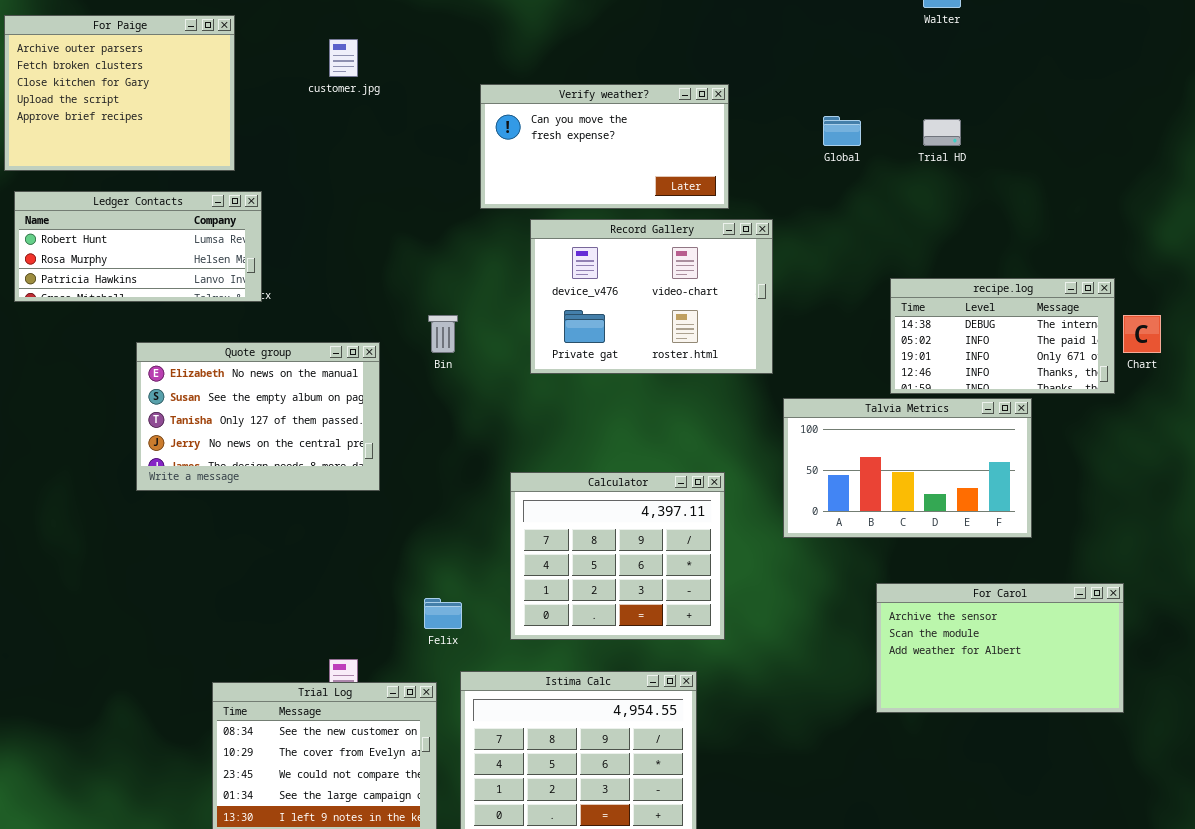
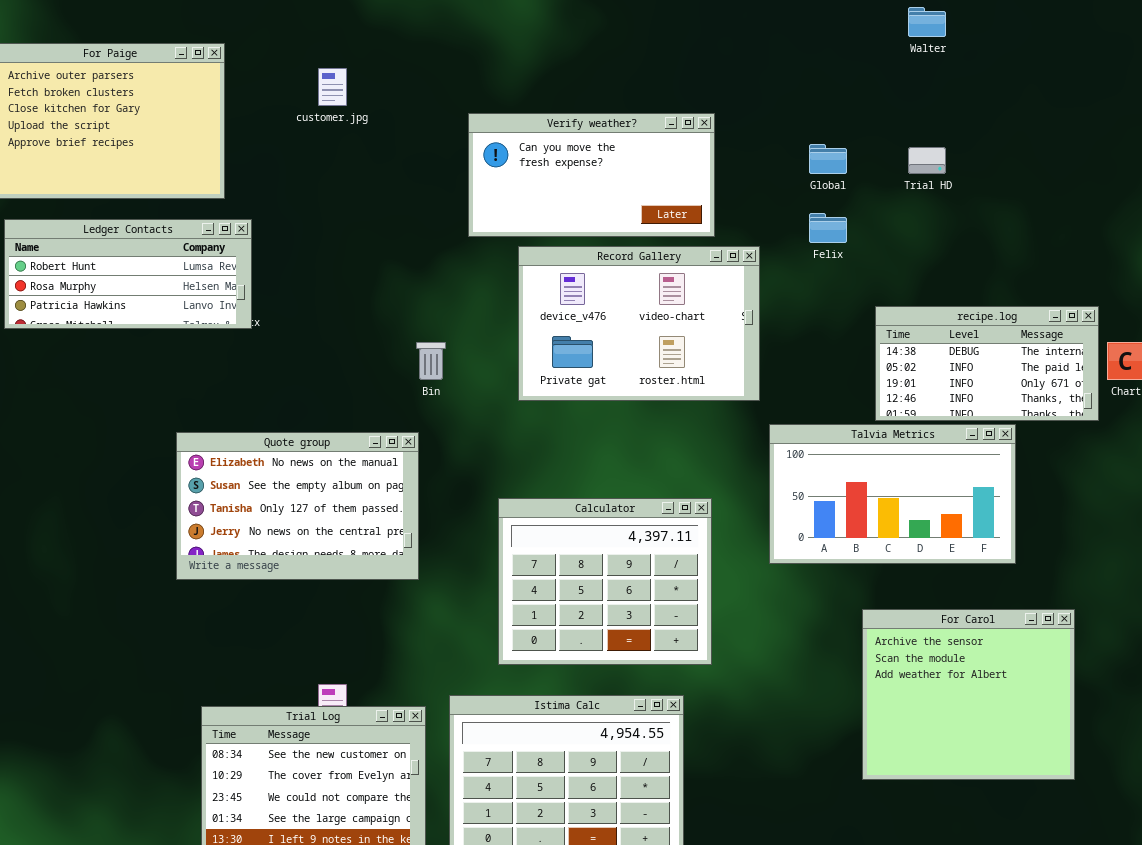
Quote group: [136,342,380,491] -> [176,432,419,580], moved
For Carol: [876,583,1124,713] -> [862,609,1075,780], resized
Felix: [424,598,462,629] -> [809,213,847,243], moved

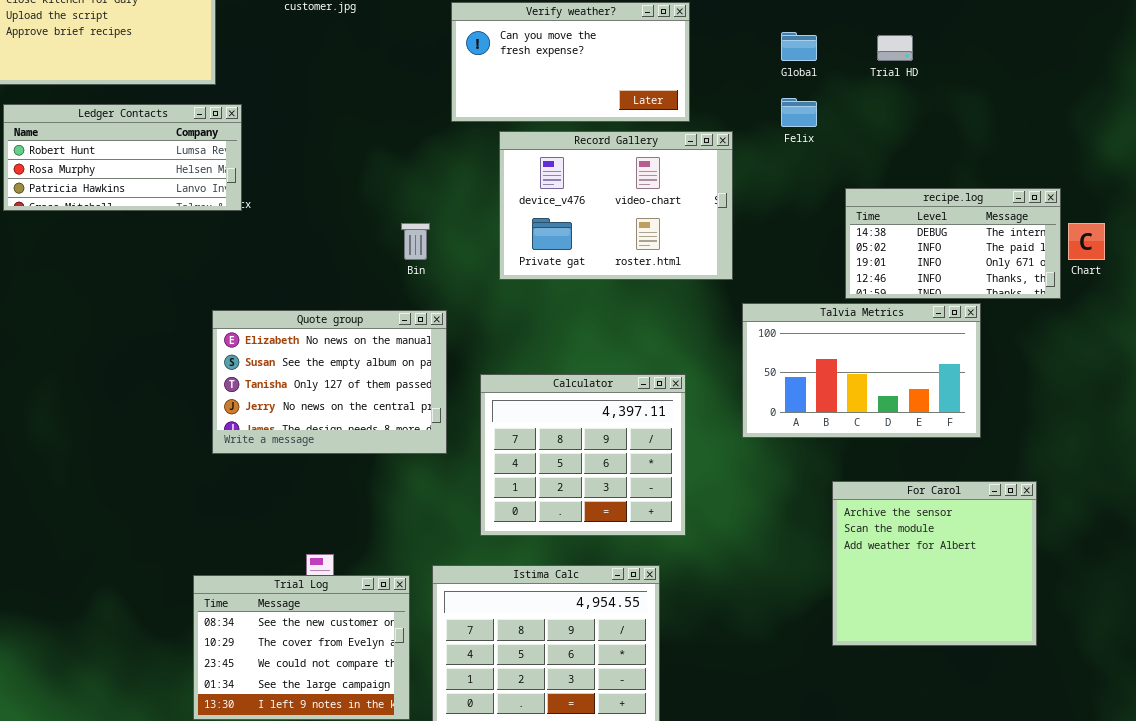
Quote group: [176,432,419,580] -> [212,310,447,454], moved

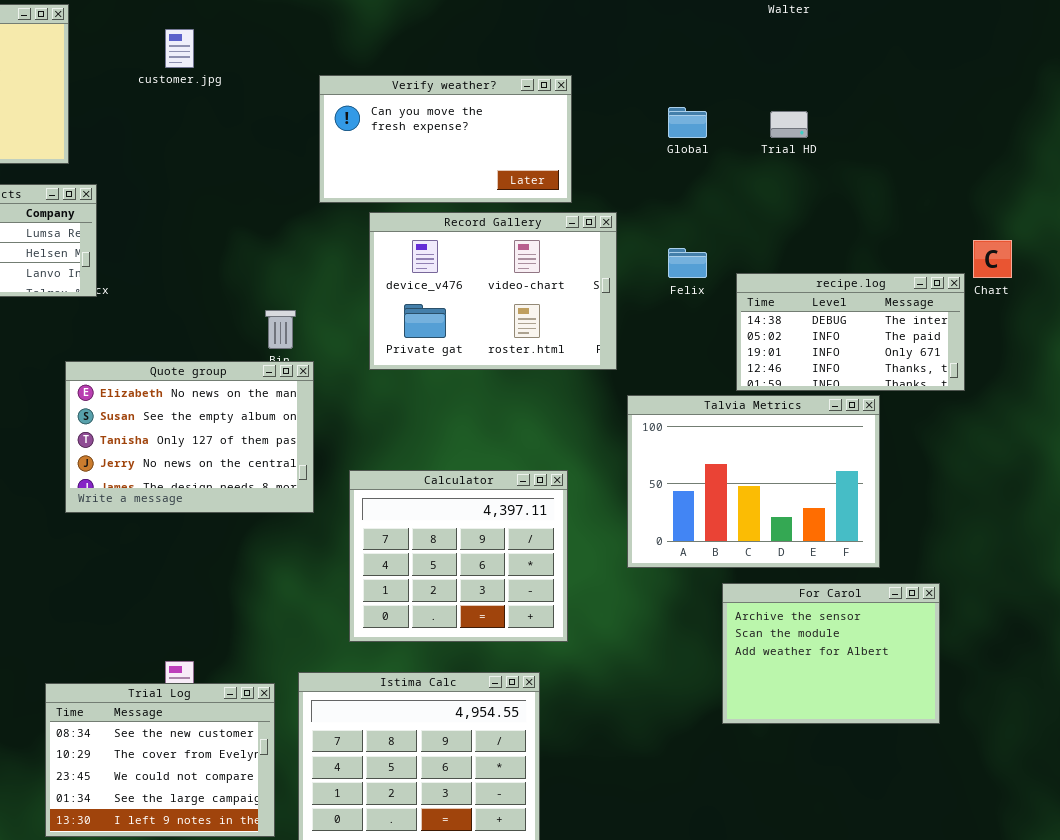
Felix: [781,98,817,127] -> [668,248,707,278], moved
Chart: [1068,223,1105,260] -> [973,240,1012,278], moved
Talvia Metrics: [742,303,981,438] -> [627,395,880,568], resized
Quote group: [212,310,447,454] -> [65,361,314,513], moved
For Carol: [832,481,1037,646] -> [722,583,940,724], resized

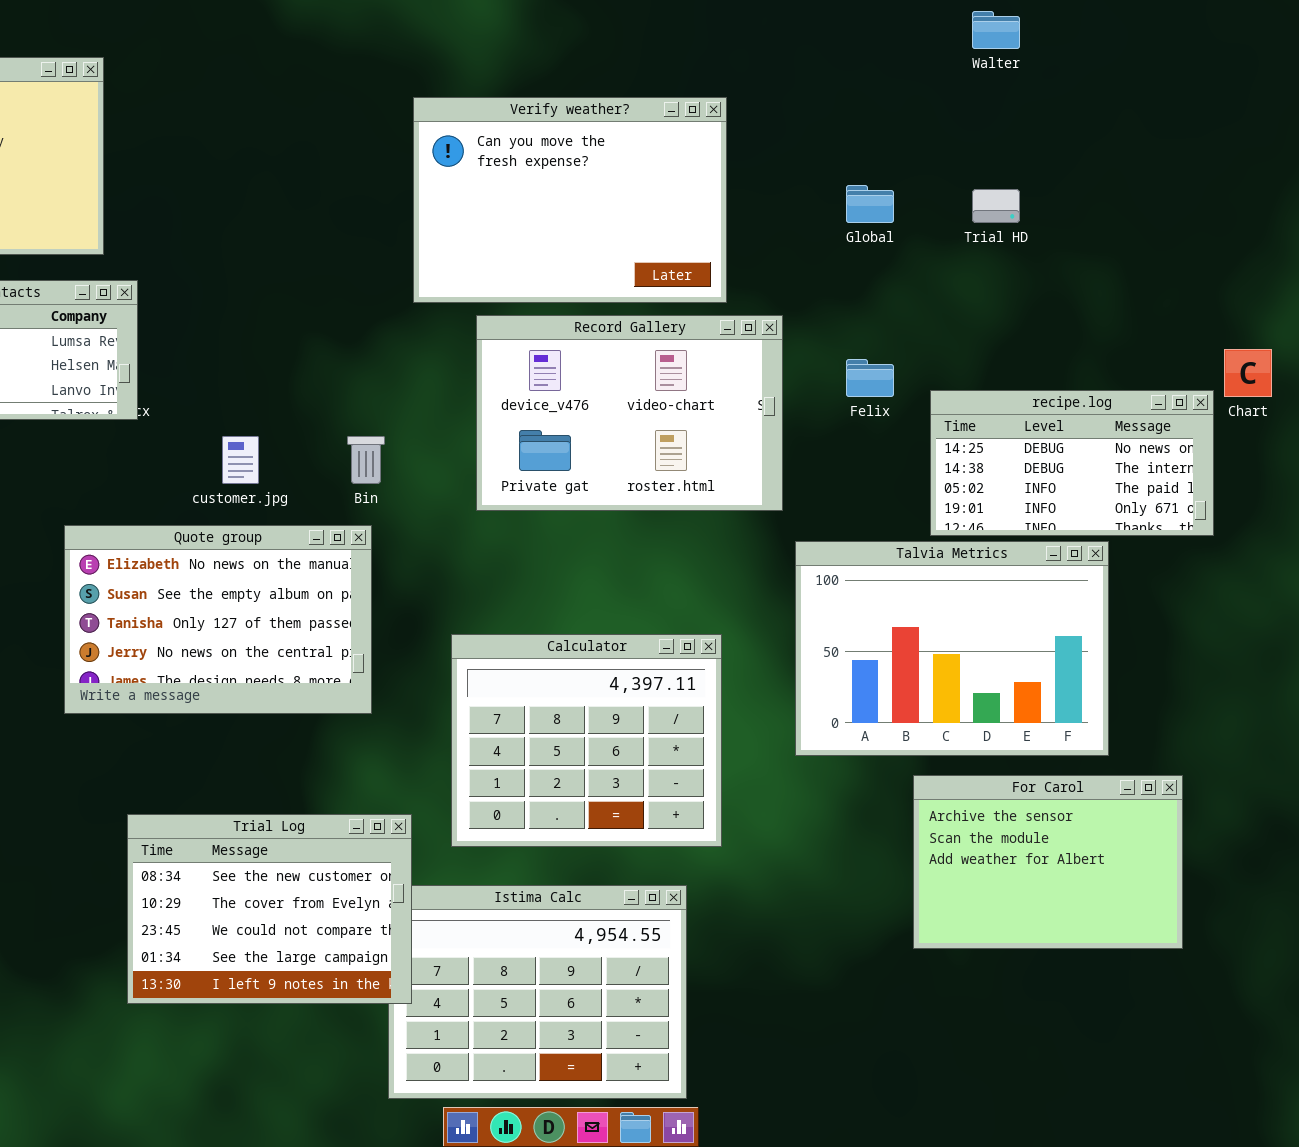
customer.jpg: [165,29,194,68] -> [222,436,259,484], moved
Verify weather?: [319,75,572,203] -> [413,97,727,303], resized
recipe.log: [736,273,965,391] -> [930,390,1214,536], scrolled up 1 row
Quote group: [65,361,314,513] -> [64,525,372,714], moved
Trial Log: [45,683,275,837] -> [127,814,412,1004], moved

